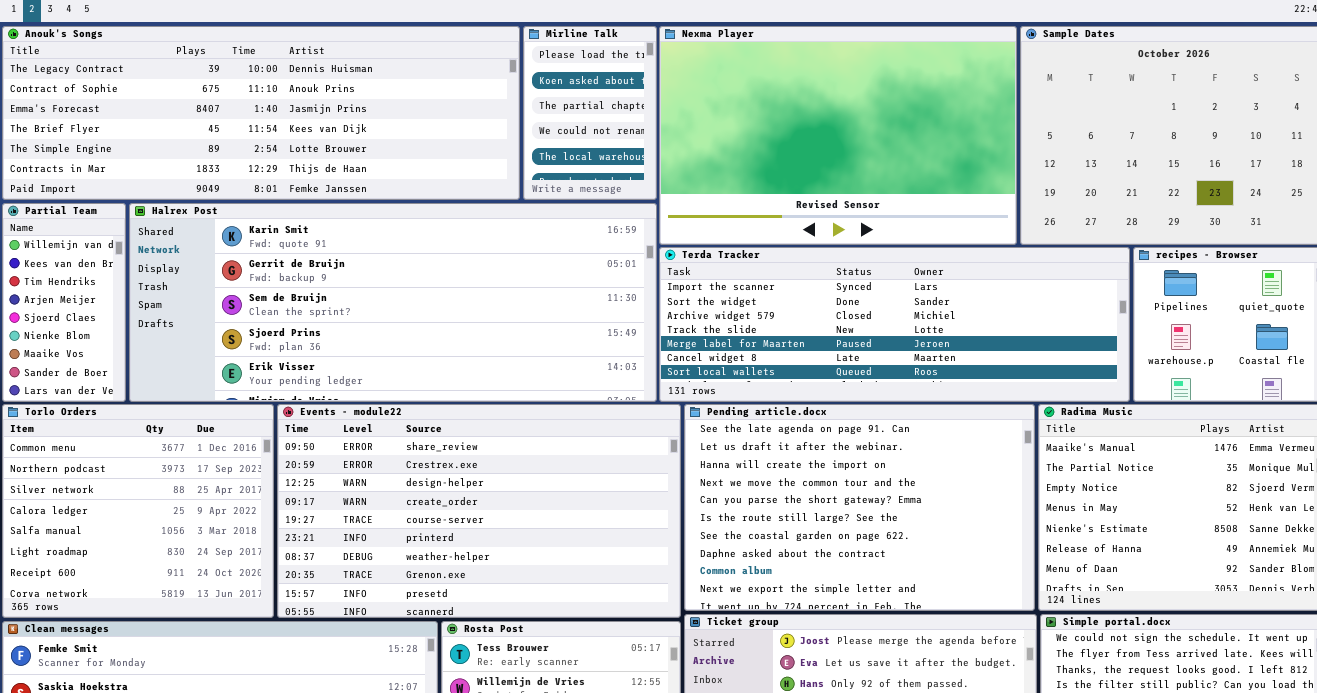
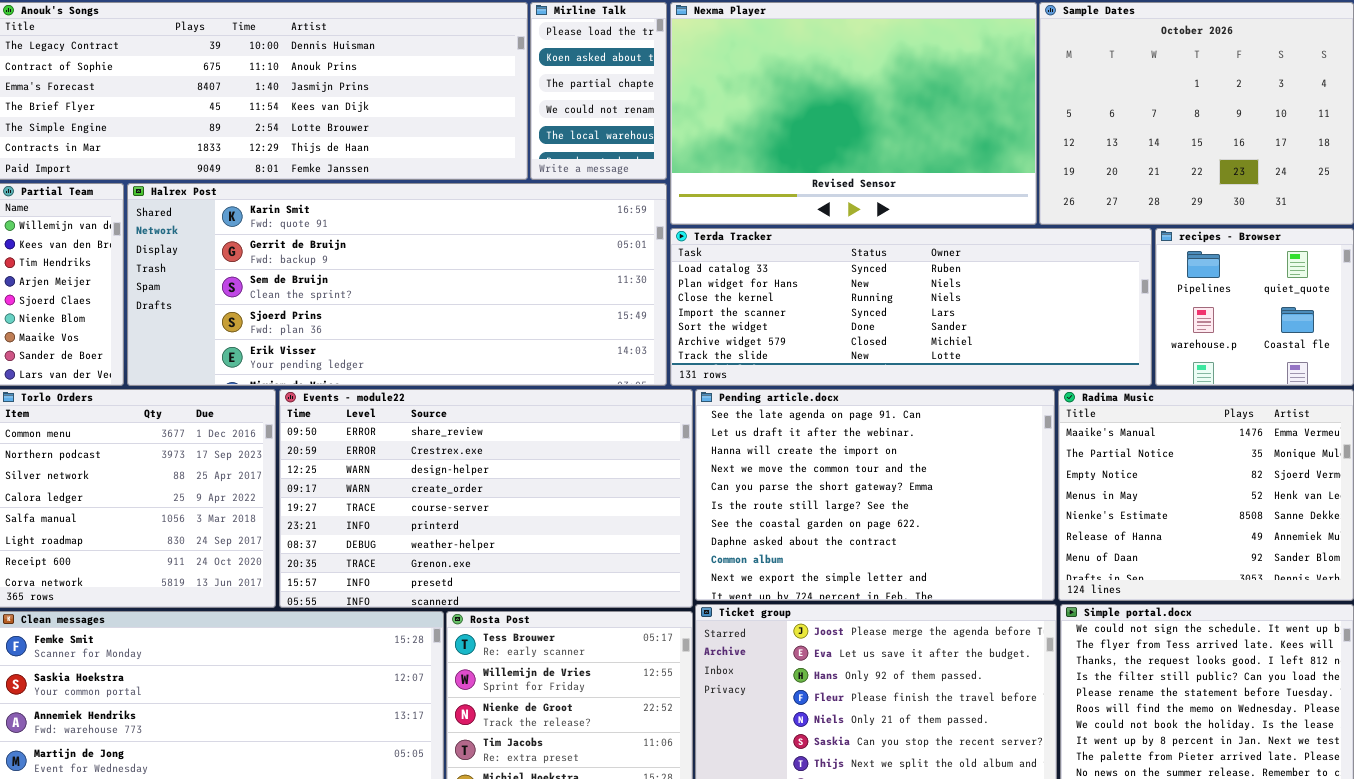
Terda Tracker: [659,247,1130,402] -> [670,228,1152,386], scrolled up 3 rows

